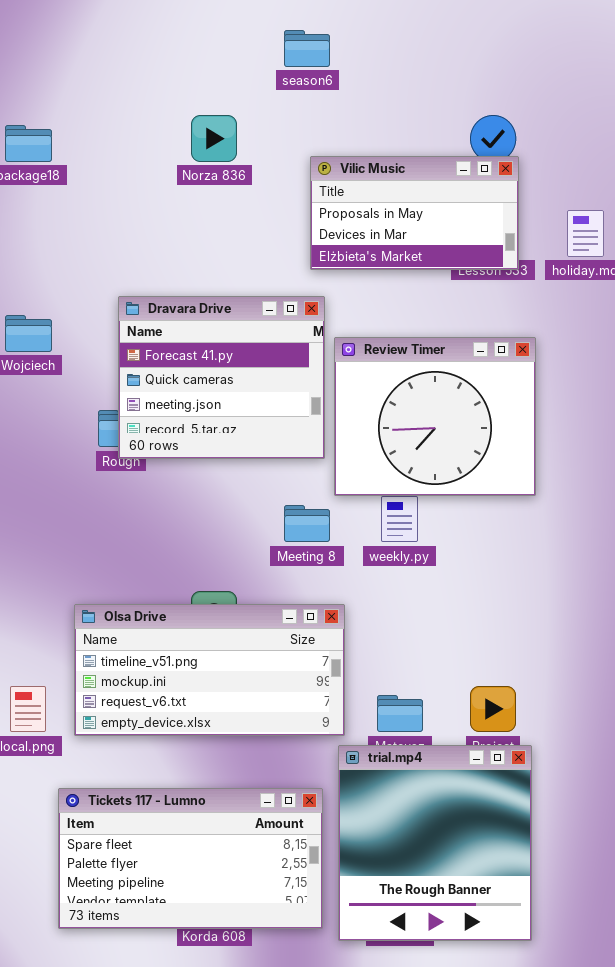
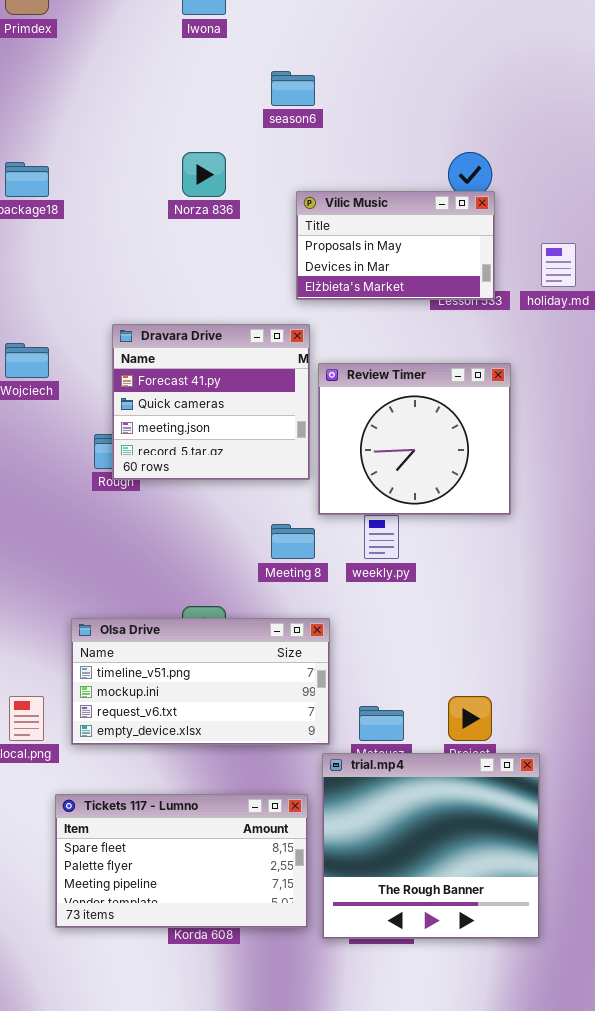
trial.mp4: [338,745,532,941] -> [322,753,540,939], resized

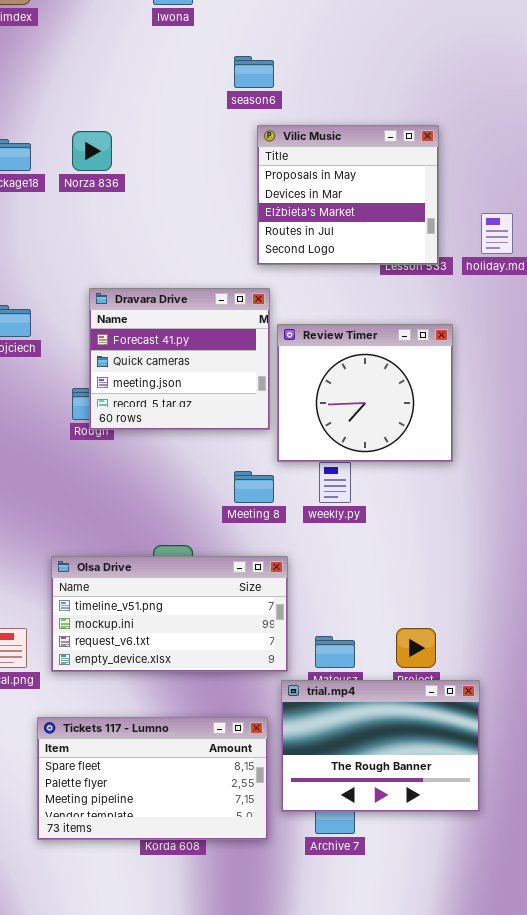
Norza 836: [182,152,226,197] -> [72,131,112,171], moved
Vilic Music: [296,191,495,300] -> [257,125,439,265], resized
trial.mp4: [322,753,540,939] -> [281,680,480,812], resized

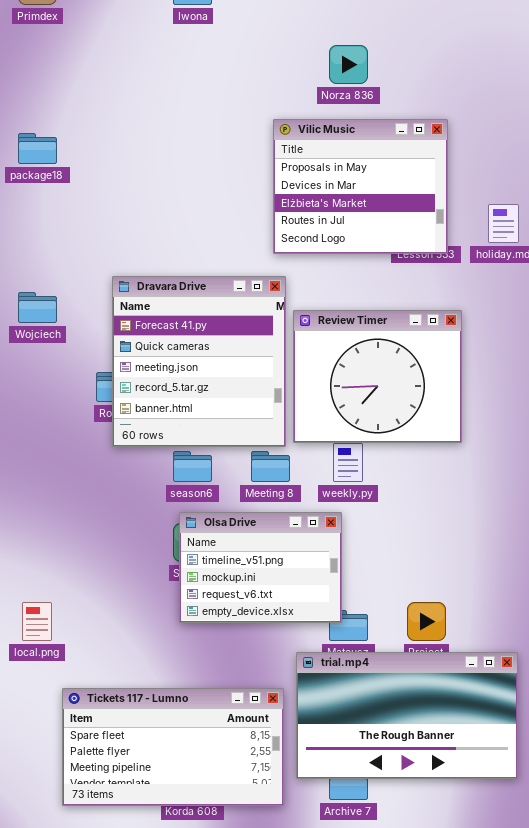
season6: [234,56,274,88] -> [173,451,212,482], moved
Norza 836: [72,131,112,171] -> [329,45,368,84], moved
Dravara Drive: [89,288,270,430] -> [112,276,286,447], resized
Olsa Drive: [51,556,288,672] -> [179,512,342,623], moved, resized
trial.mp4: [281,680,480,812] -> [296,652,518,779], resized

